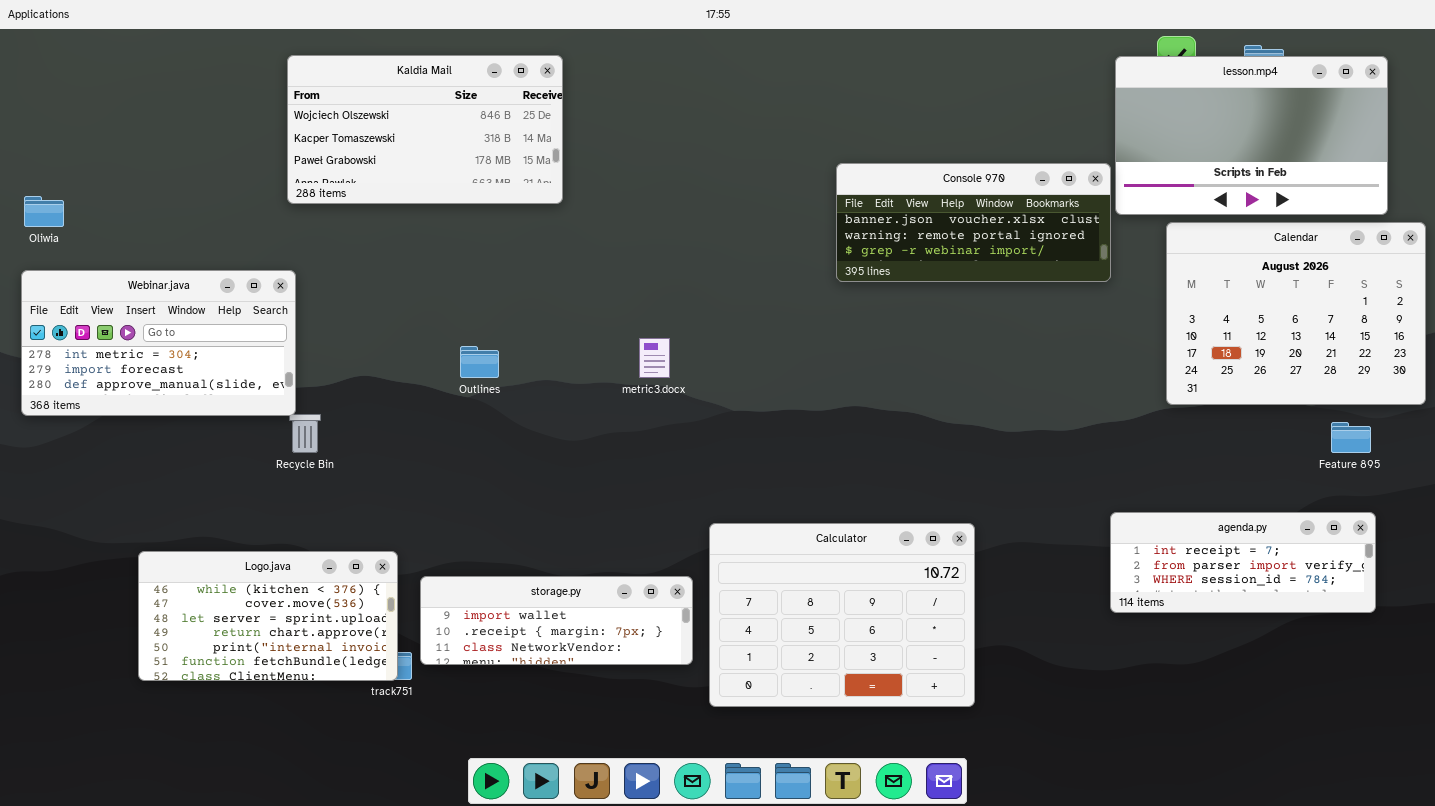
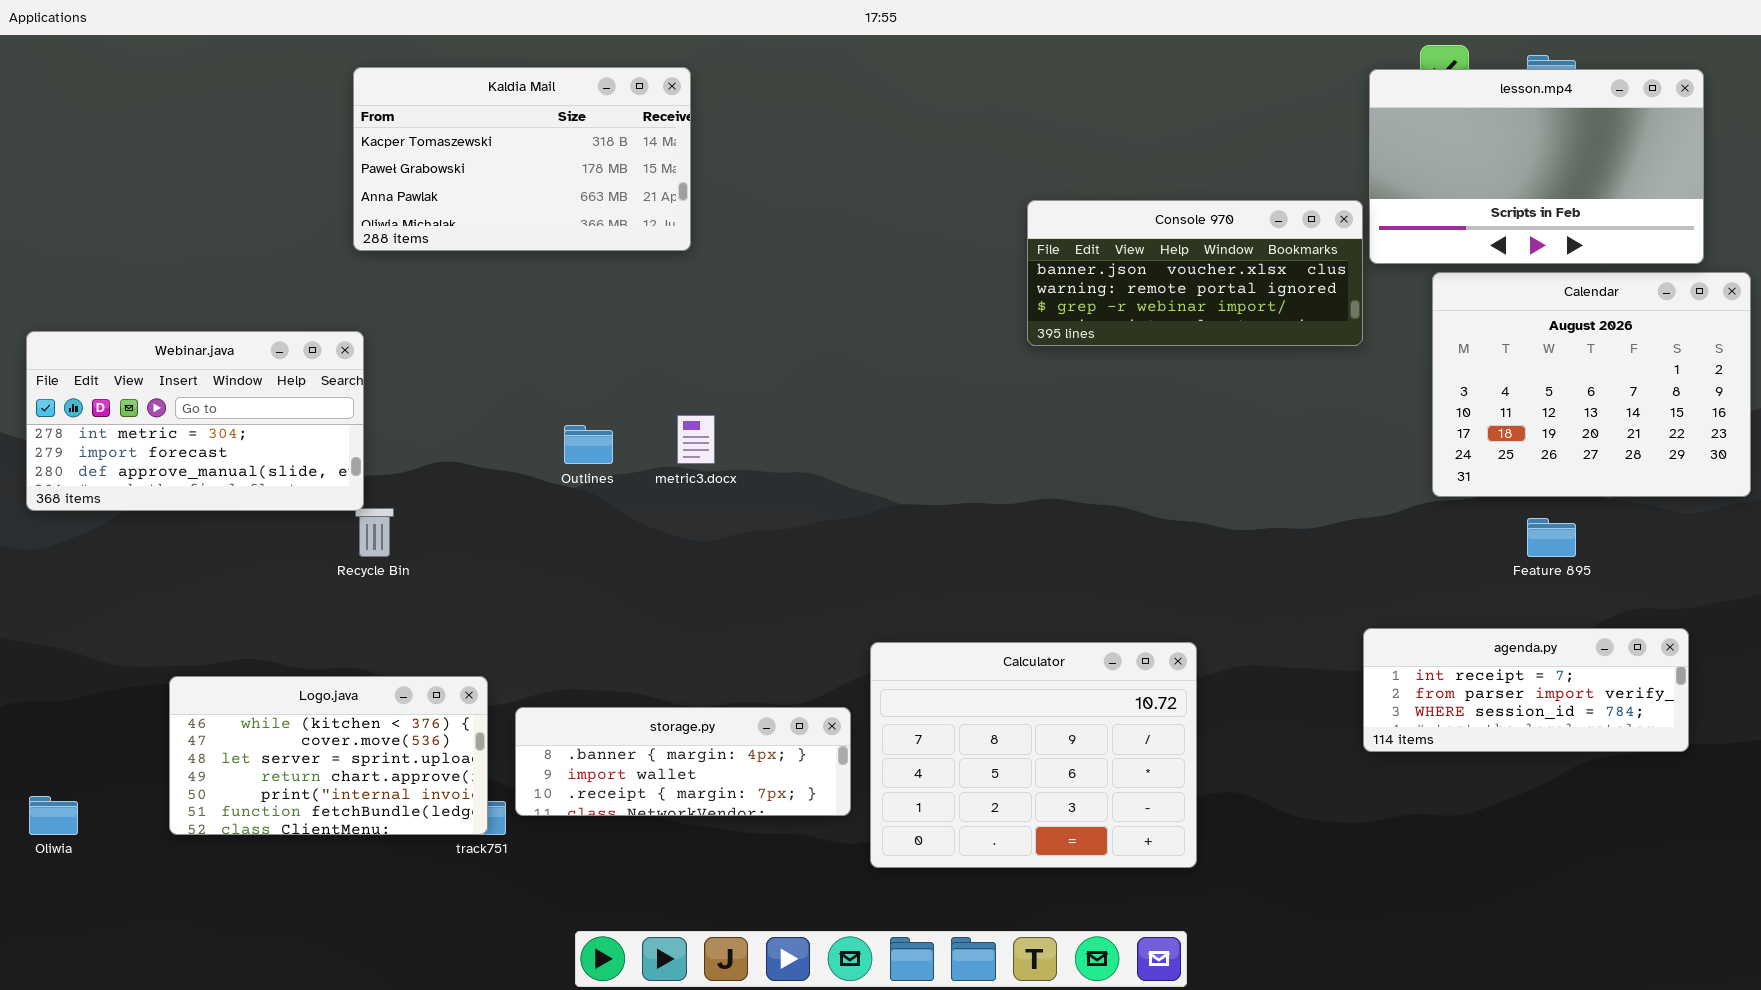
Kaldia Mail: [287,55,563,204] -> [353,67,691,251], scrolled down 1 row
Oliwia: [24,196,64,227] -> [29,796,78,835], moved
metric3.docx: [639,338,670,378] -> [677,415,715,464], moved
Feature 895: [1331,422,1371,453] -> [1527,518,1576,557], moved
storage.py: [420,576,693,665] -> [515,707,851,816], scrolled up 1 row

